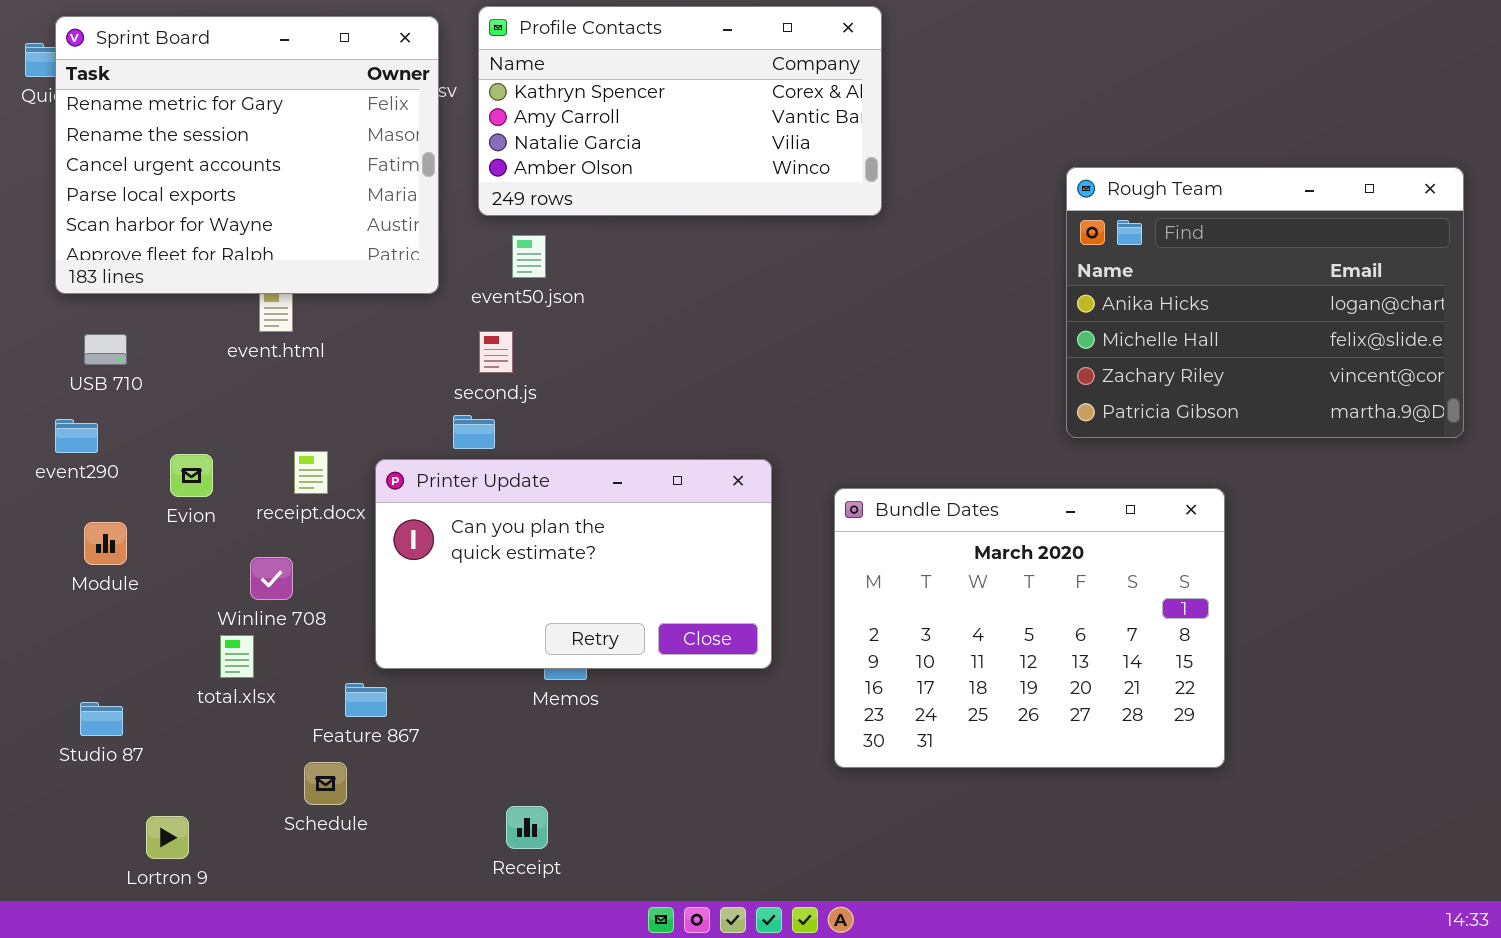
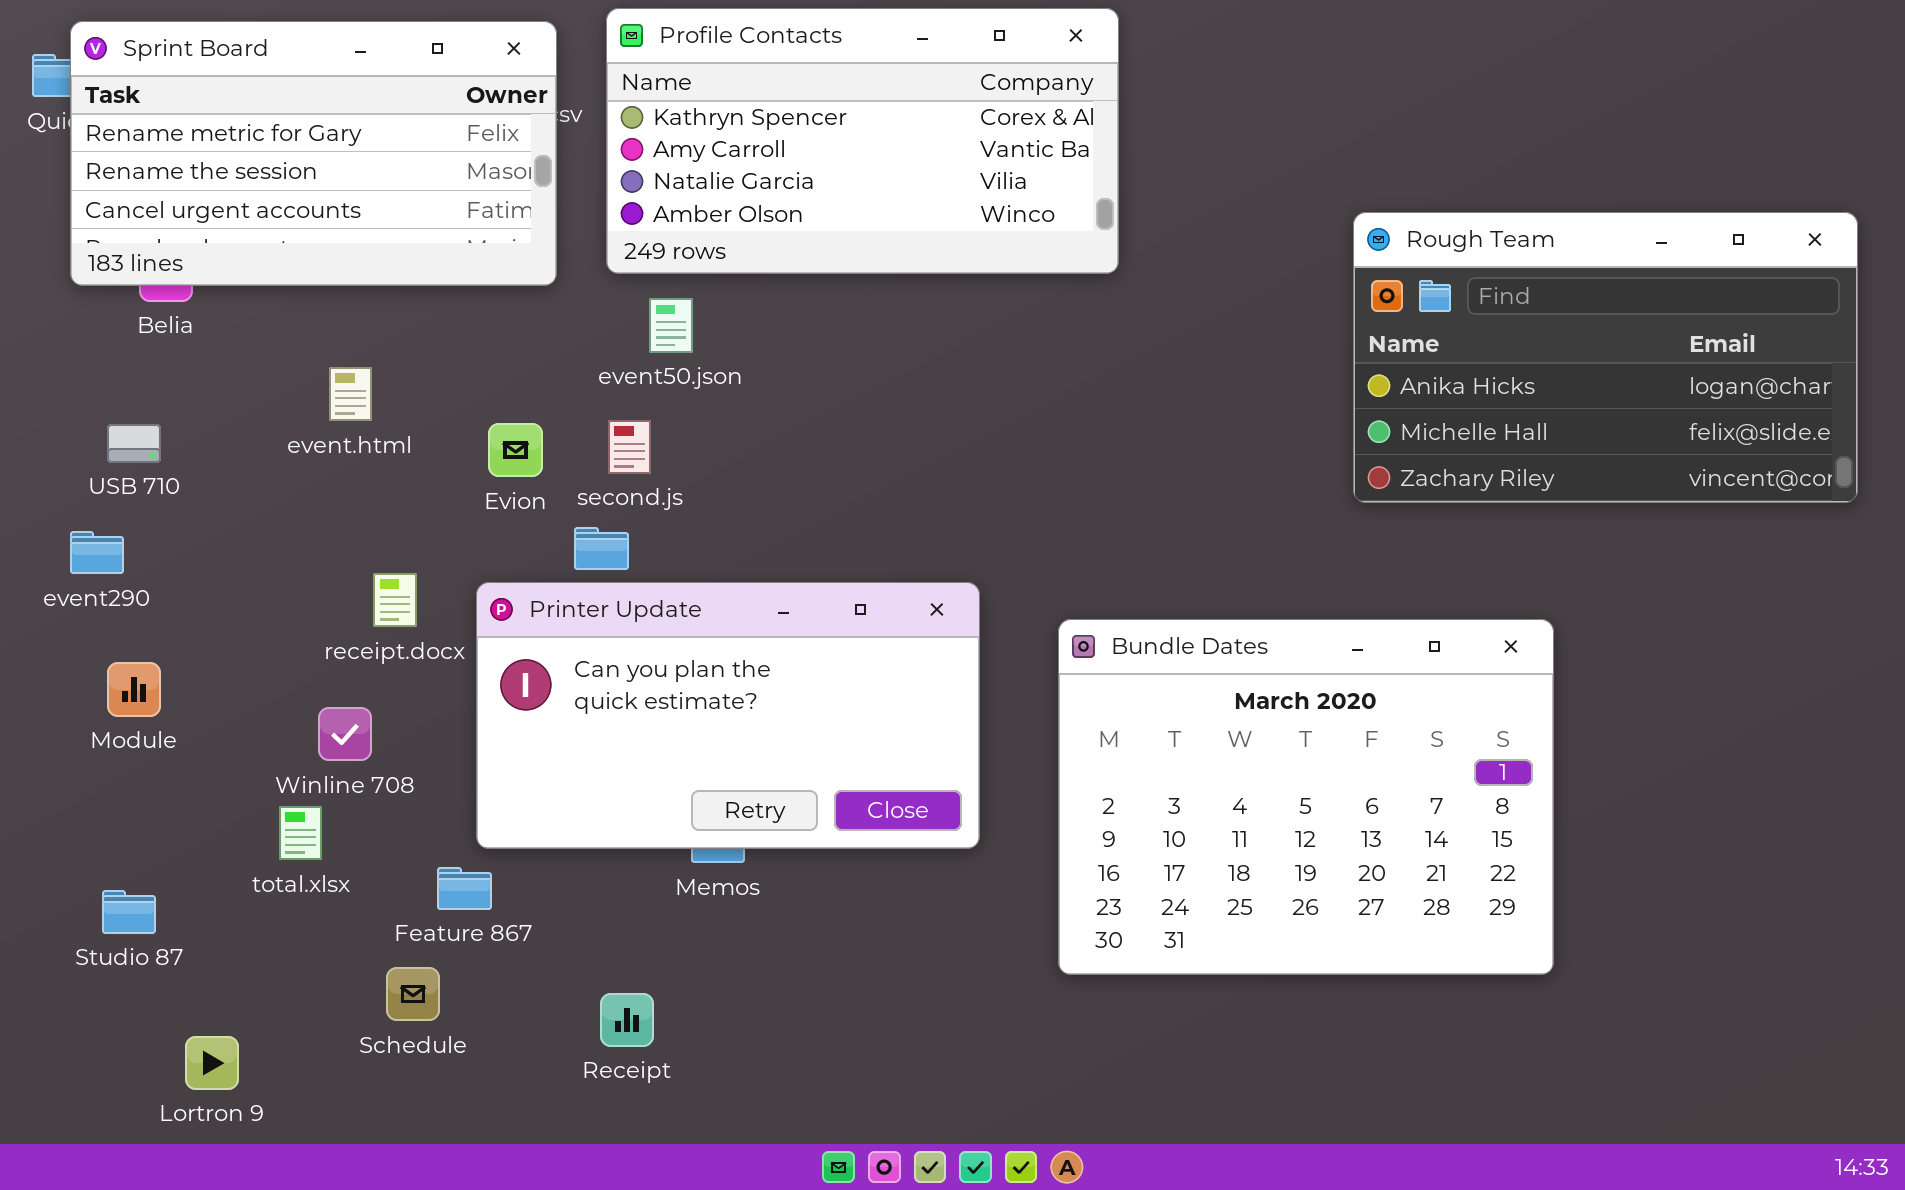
Sprint Board: [55,16,439,294] -> [70,21,557,286], resized
Rough Team: [1066,167,1464,438] -> [1353,212,1858,503], resized
Evion: [170,454,213,497] -> [488,423,543,477], moved
Receipt: [506,806,548,849] -> [600,993,654,1047], moved

